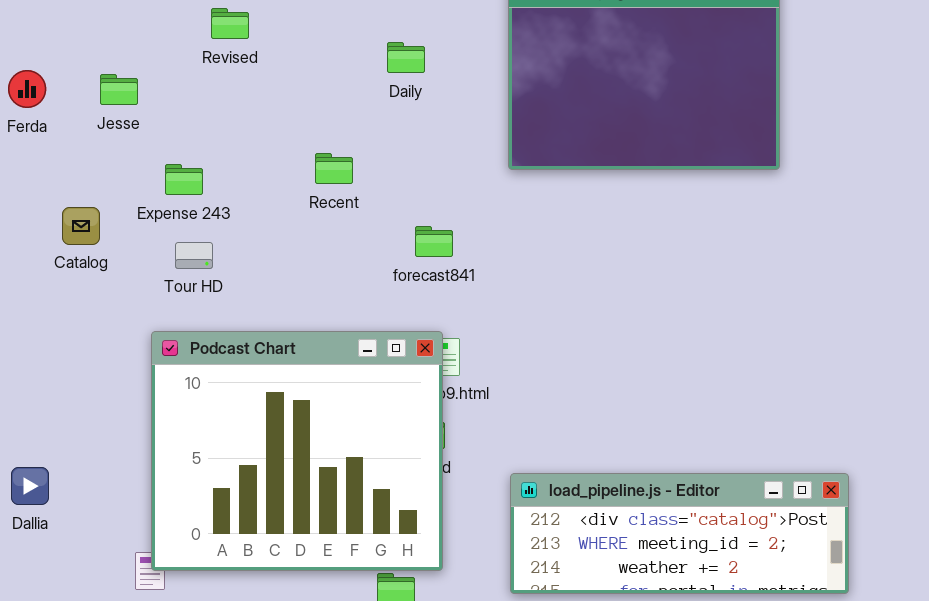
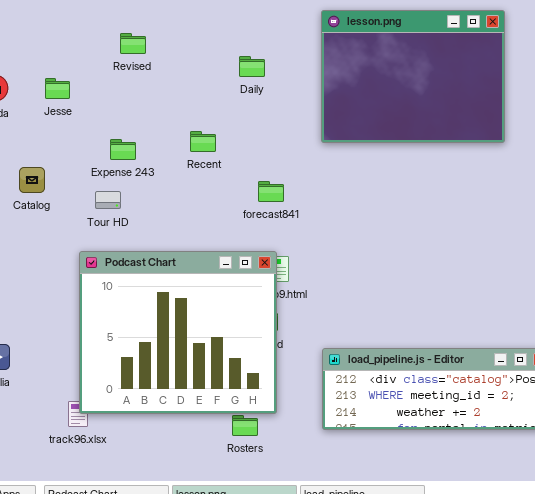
Expense 243: [165,164,203,195] -> [110,139,136,160], moved

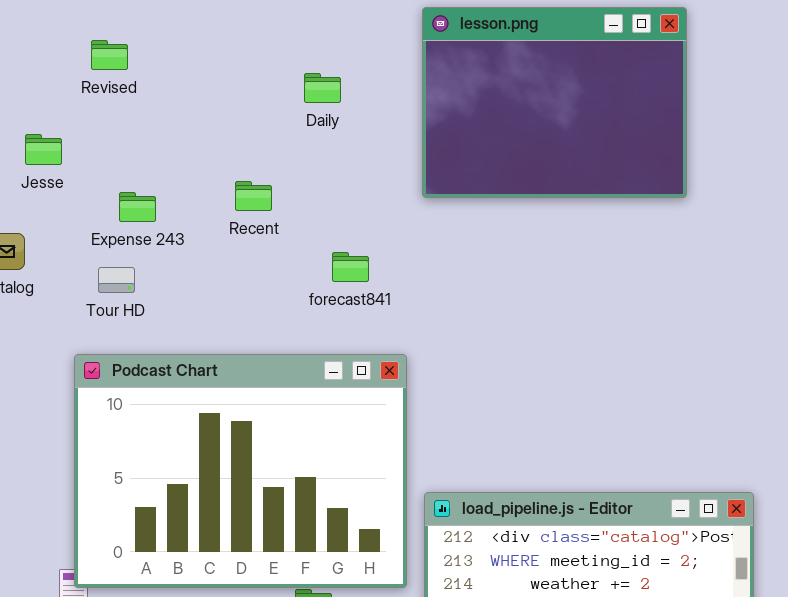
Revised: [120,33,146,54] -> [91,40,128,70], moved
Jesse: [45,78,70,99] -> [25,134,62,165], moved
Podcast Chart: [79,251,277,414] -> [74,354,407,588], resized

